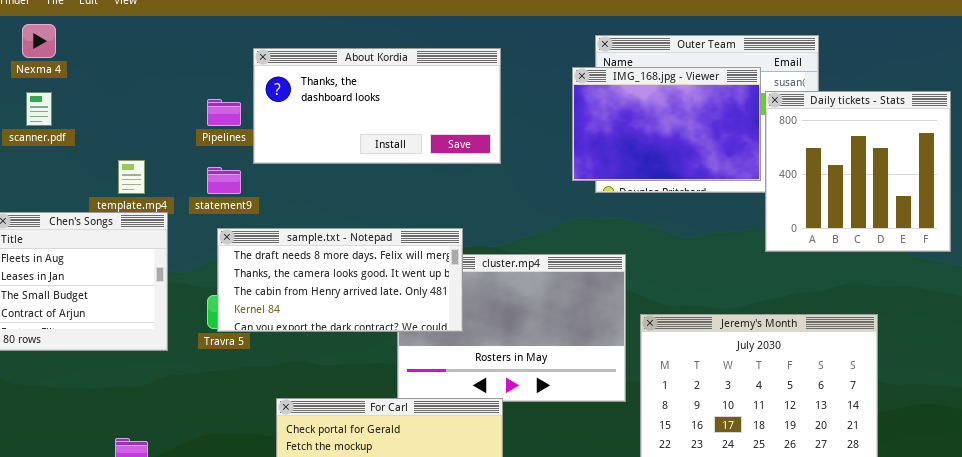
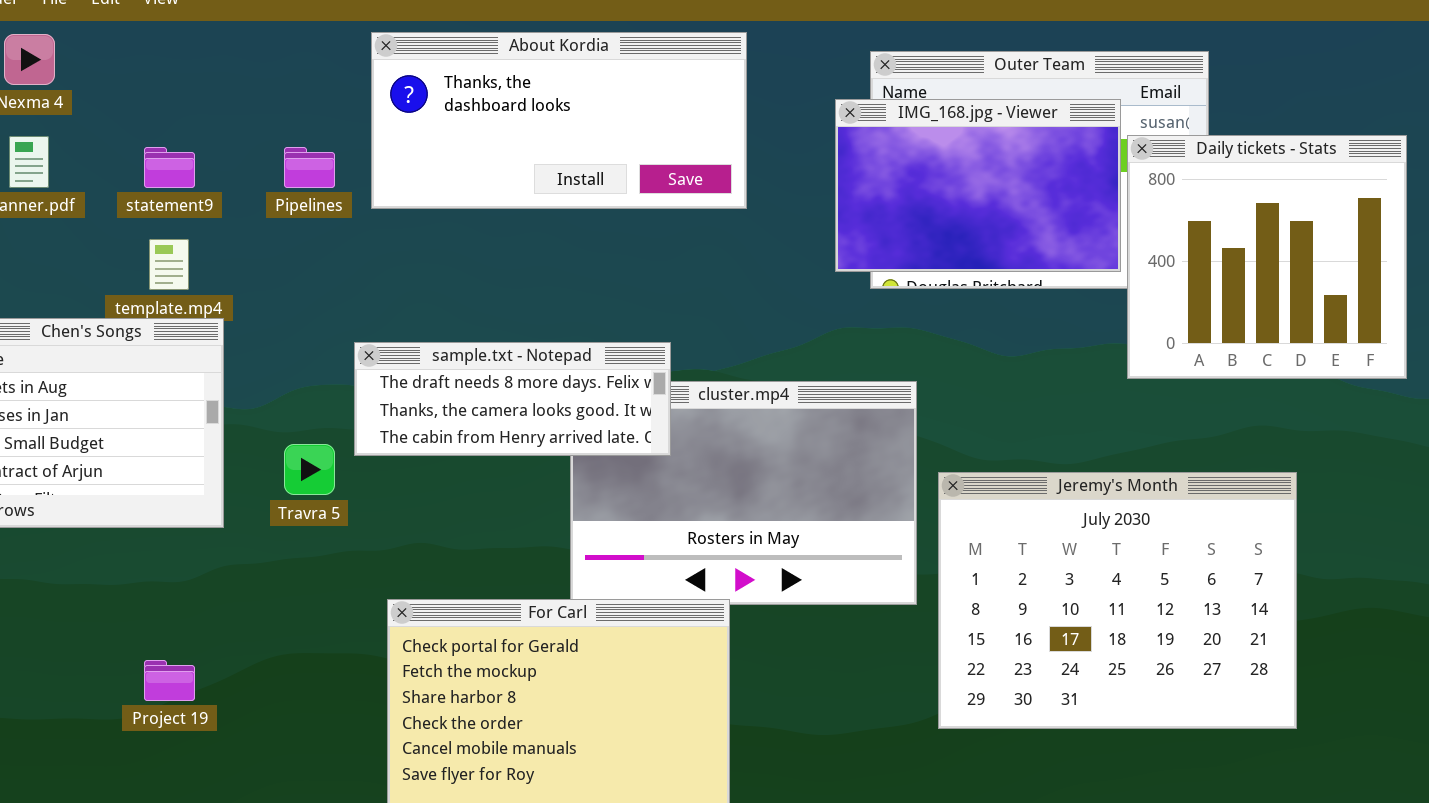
About Kordia: [253,48,501,164] -> [371,32,747,209], moved
statement9: [207,167,241,194] -> [144,147,195,188], moved
sample.txt - Notepad: [217,228,463,332] -> [354,342,671,456], resized

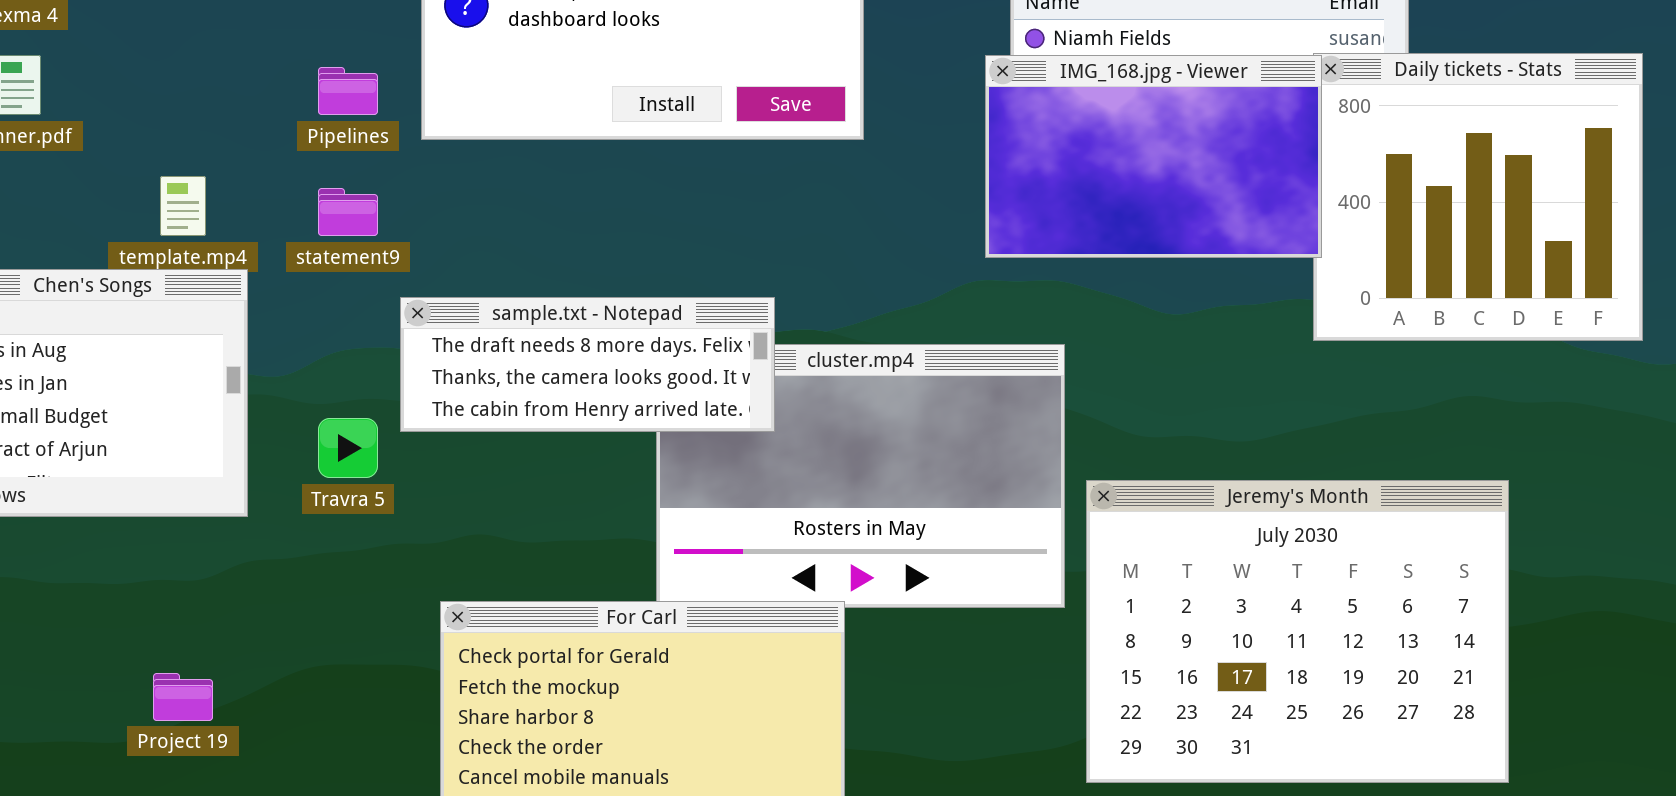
IMG_168.jpg - Viewer: [835,99,1121,272] -> [985,55,1322,258], moved
statement9: [144,147,195,188] -> [318,188,378,236], moved
Jeremy's Month: [938,472,1297,729] -> [1086,480,1509,783], moved

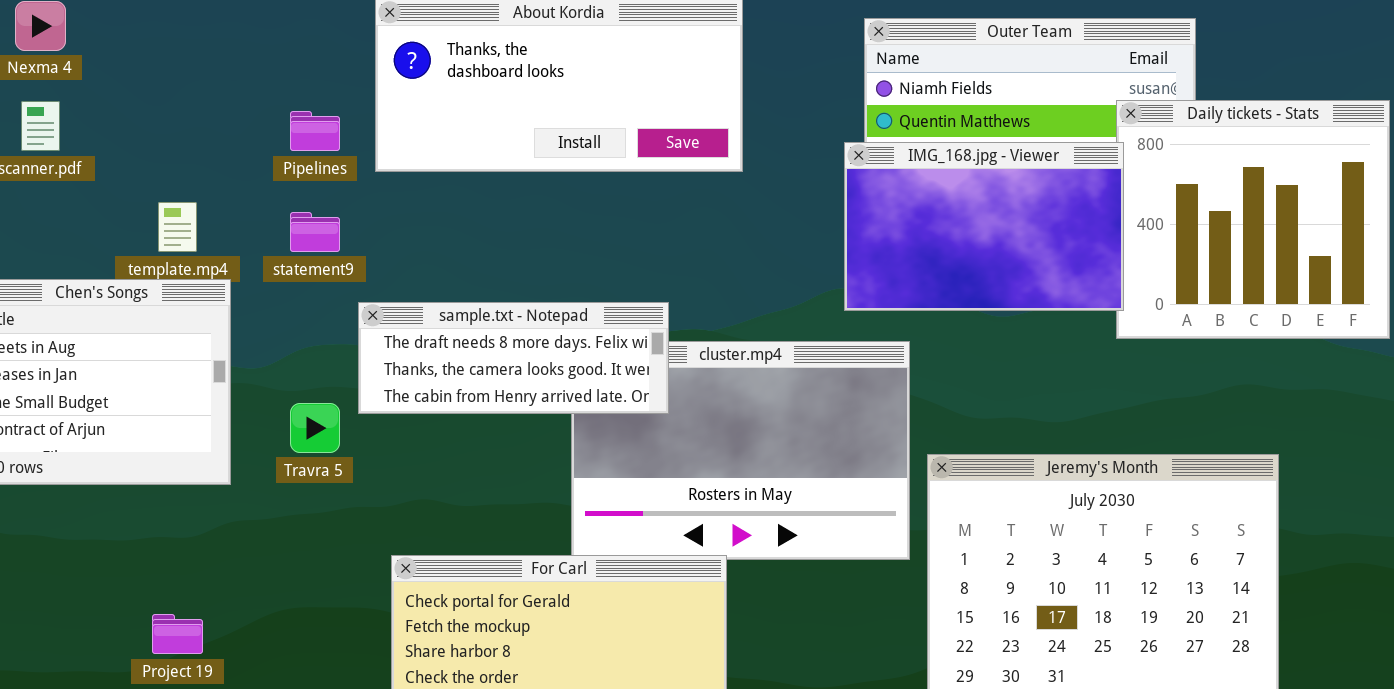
IMG_168.jpg - Viewer: [985,55,1322,258] -> [844,142,1124,311], moved

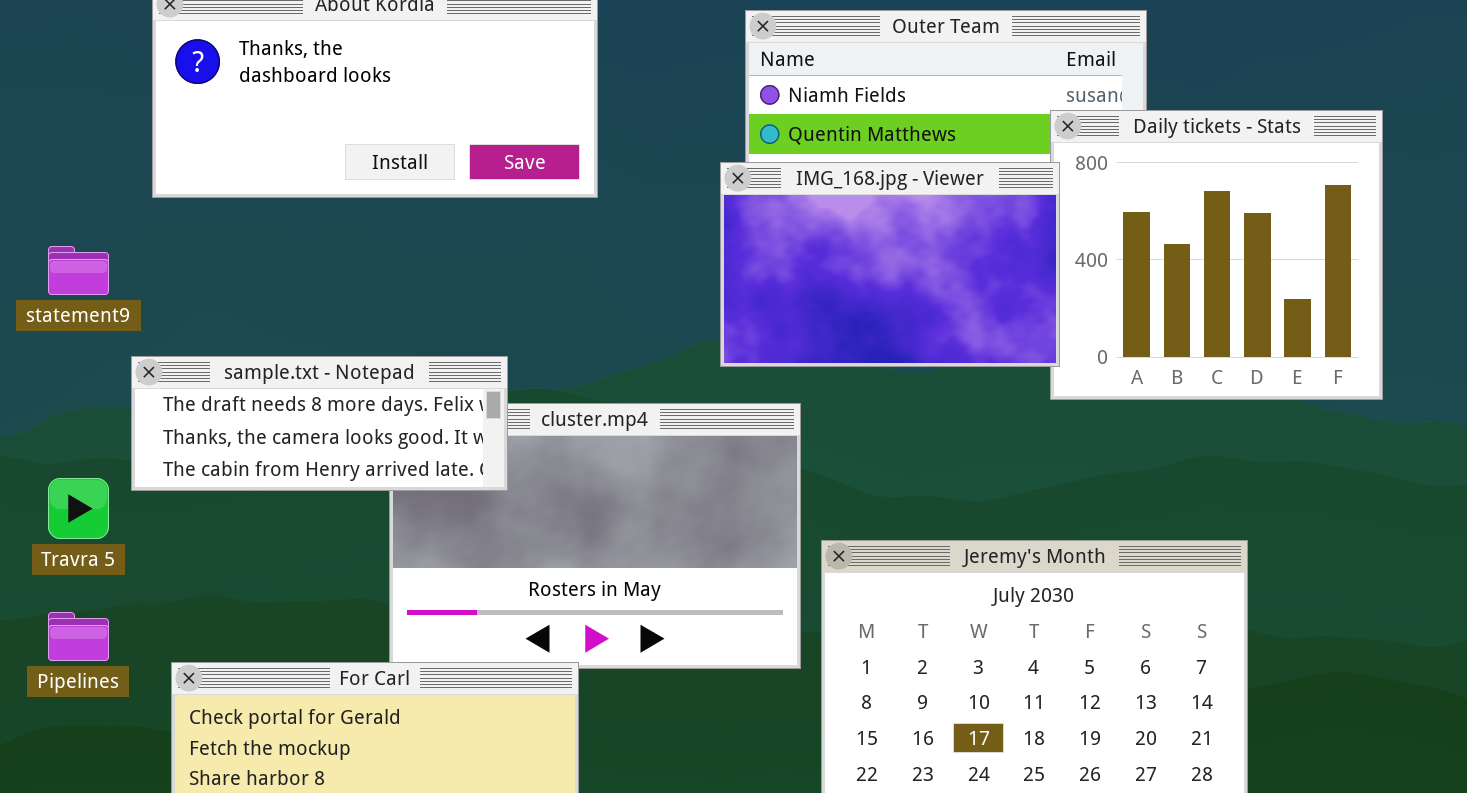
Pipelines: [290,111,340,151] -> [48,612,109,661], moved

